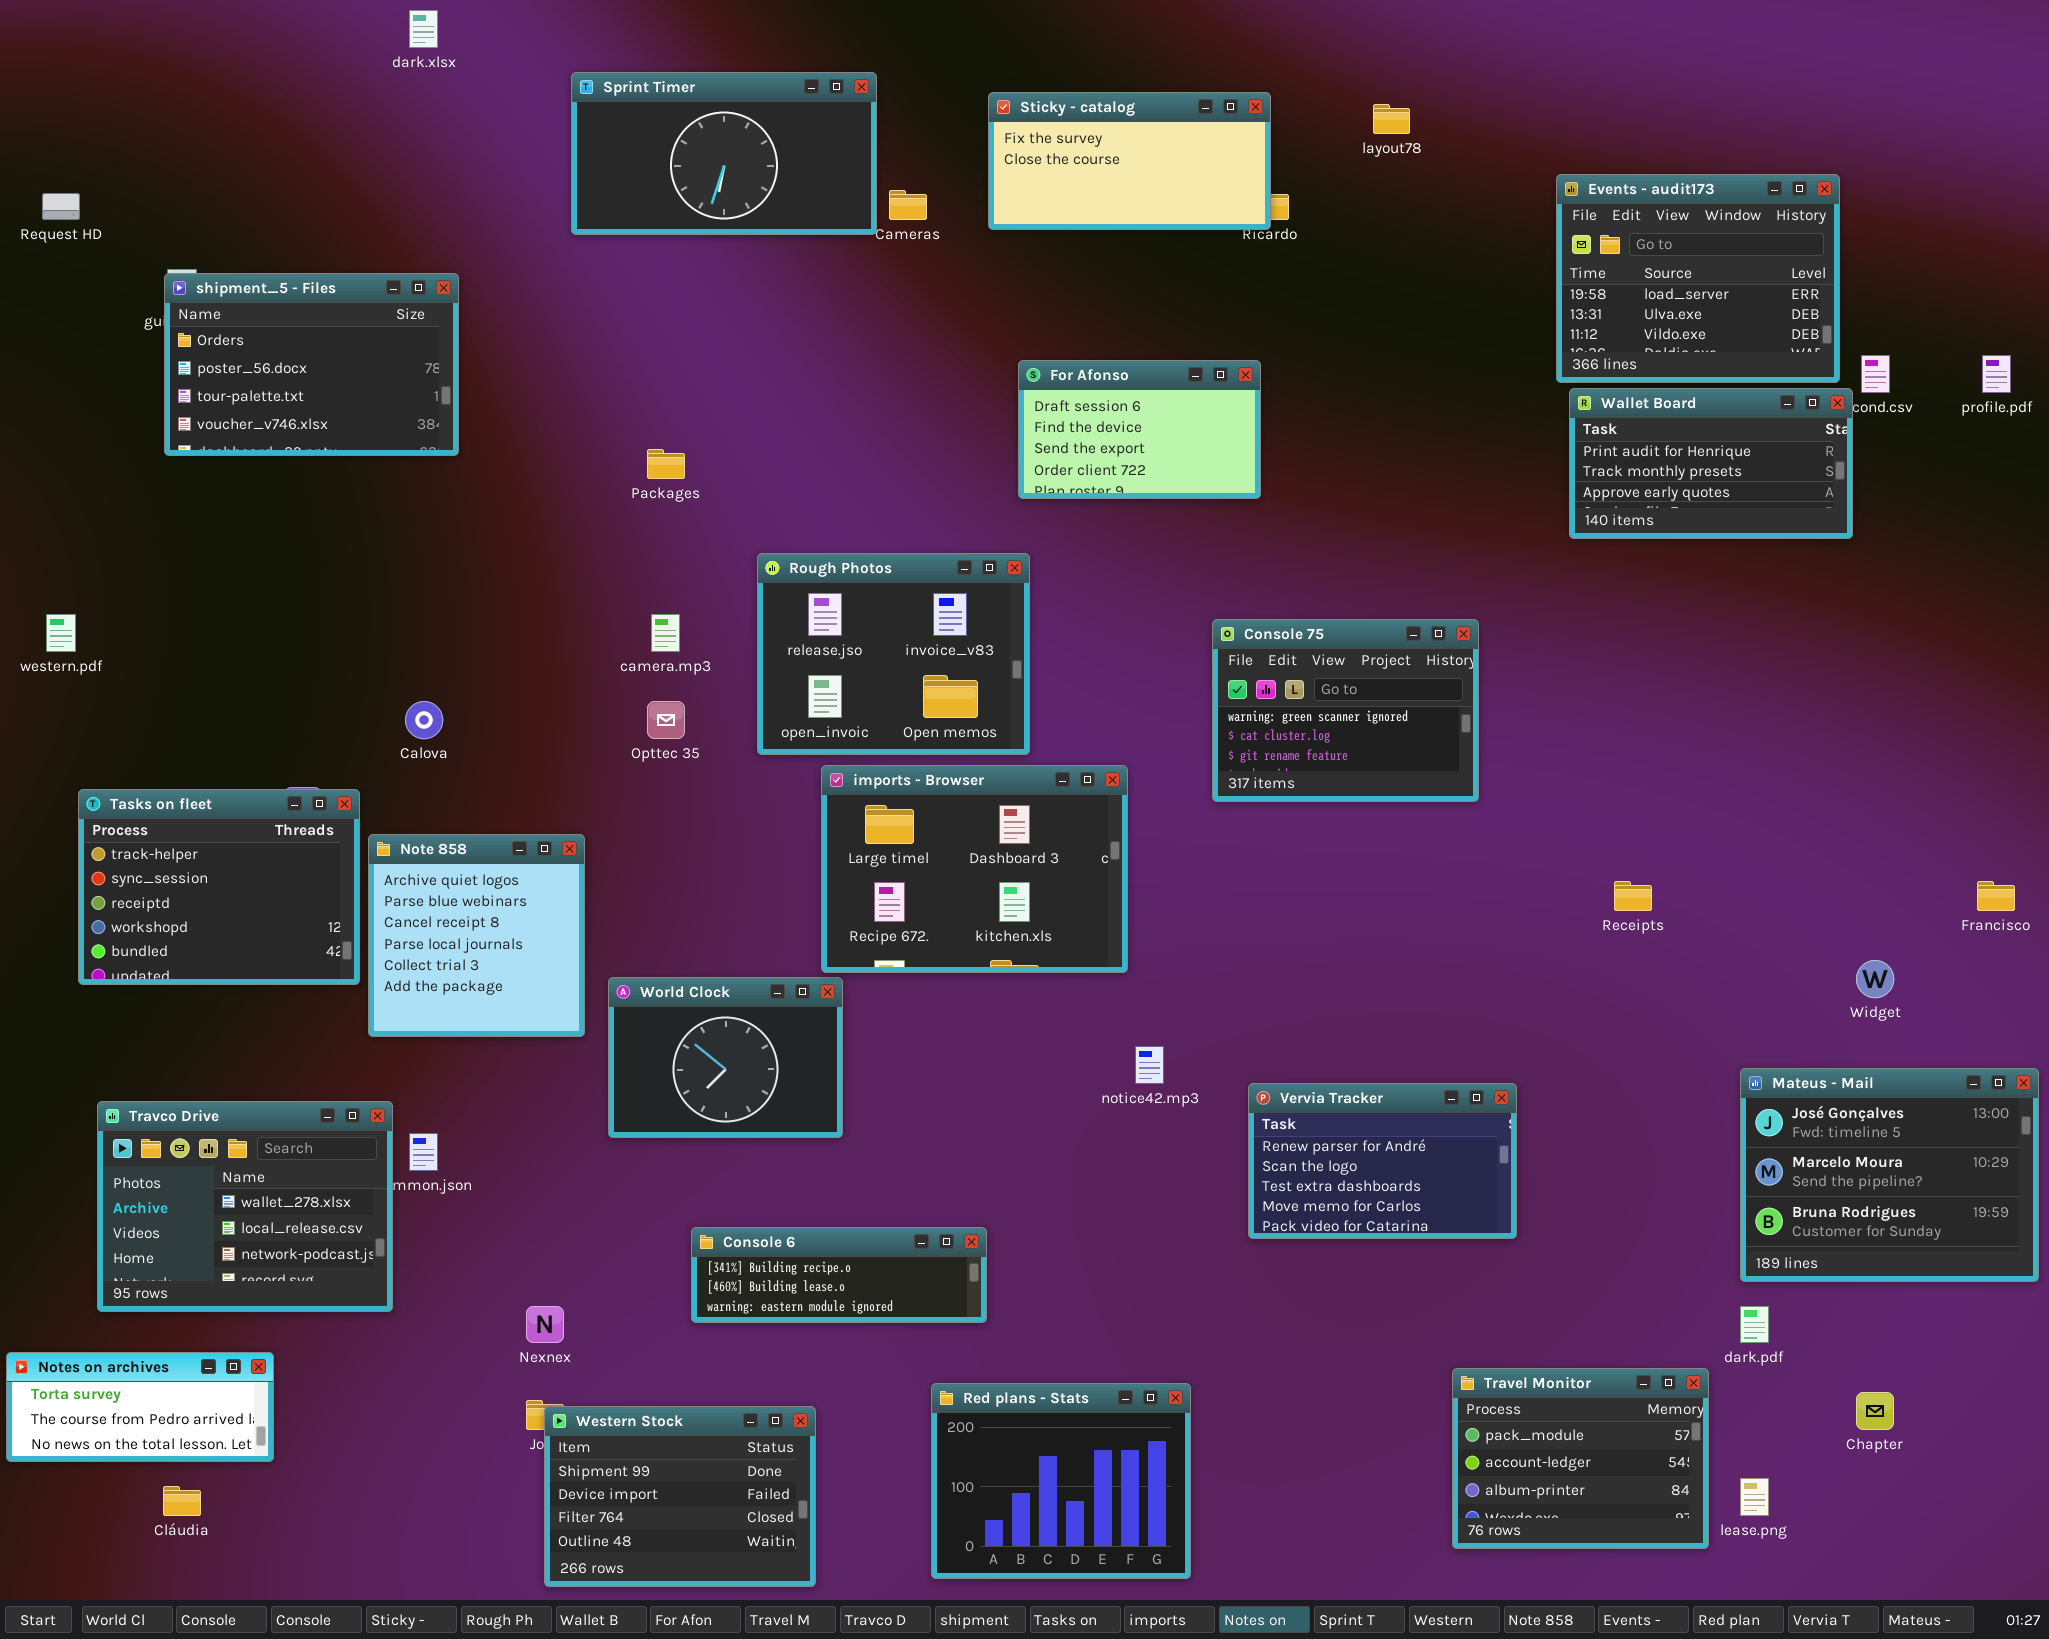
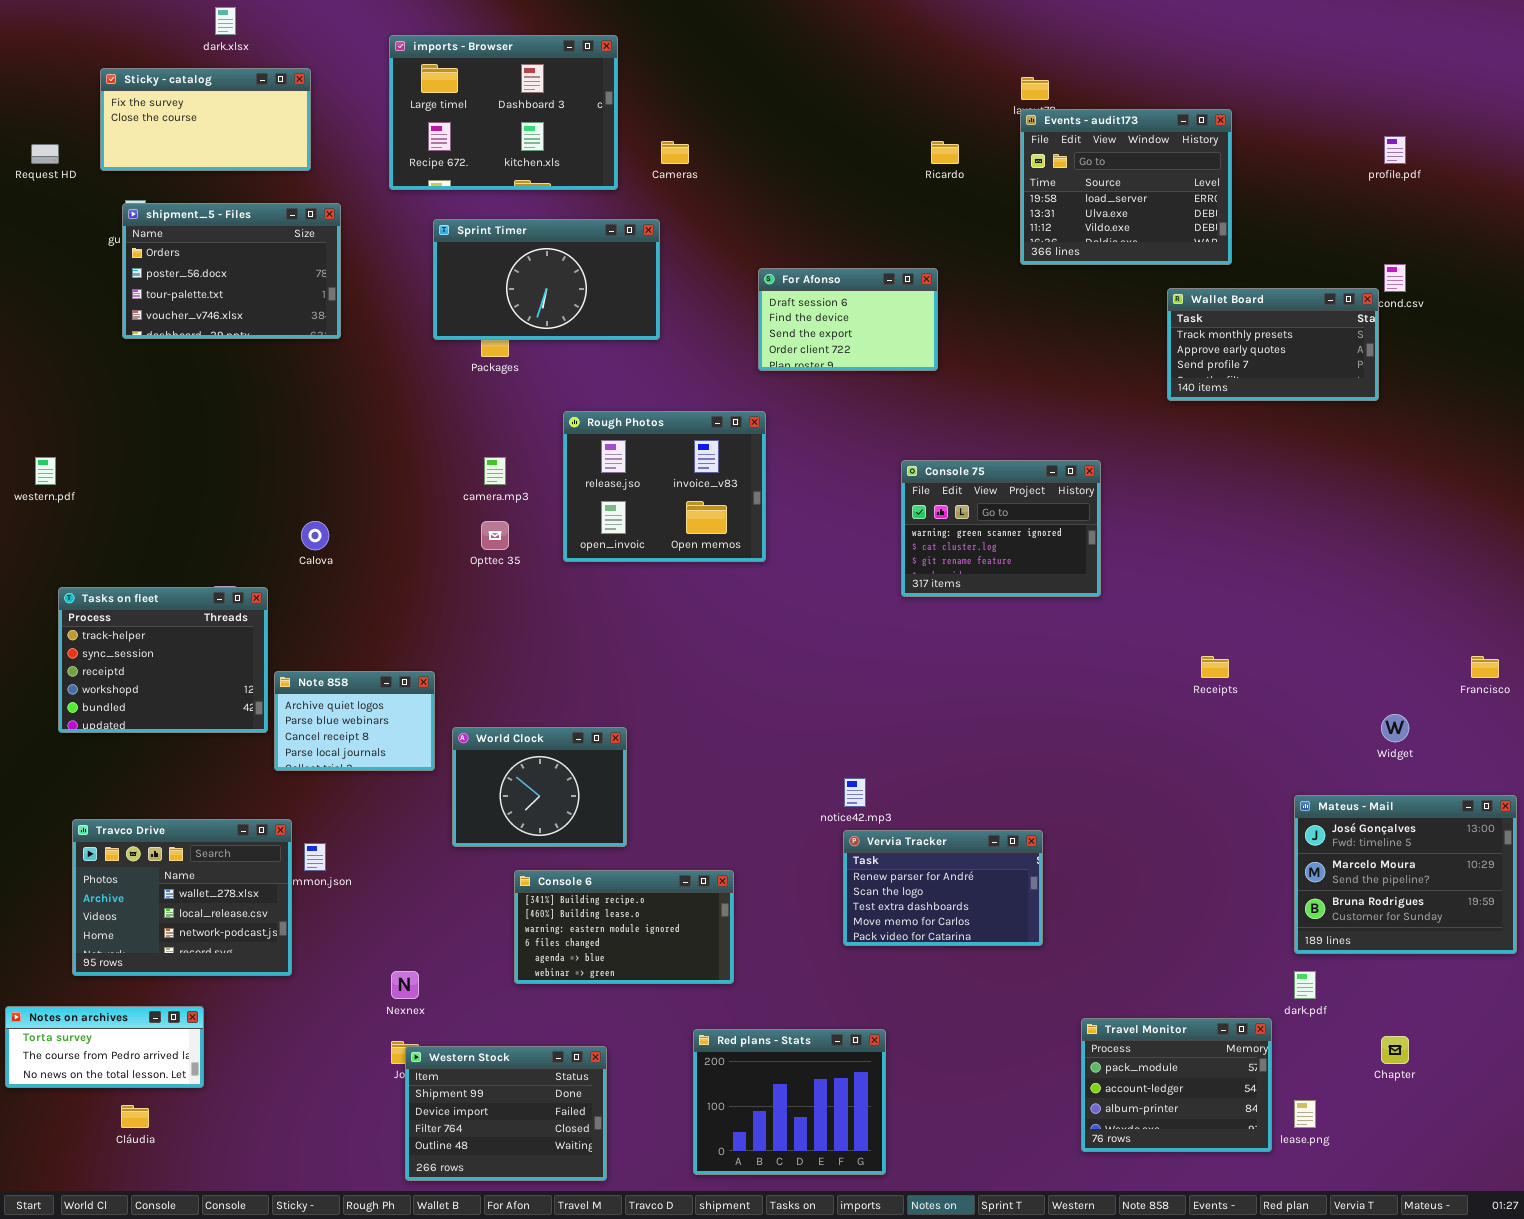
dark.xlsx: [409,10,438,48] -> [215,7,236,35], moved
Sprint Timer: [571,72,877,235] -> [433,219,660,340], moved
Sticky - catalog: [988,92,1271,230] -> [100,68,311,171], moved
Events - audit173: [1556,174,1840,383] -> [1020,109,1232,265], moved
profile.pdf: [1982,355,2011,393] -> [1384,136,1406,164], moved
Wallet Board: [1569,388,1853,539] -> [1167,288,1379,401], scrolled down 1 row
imports - Browser: [821,765,1128,973] -> [389,35,618,190], moved
Note 858: [368,834,585,1037] -> [274,671,435,771], resized
Vervia Tracker: [1248,1083,1517,1239] -> [843,830,1043,946], moved
Console 6: [691,1227,987,1323] -> [514,870,734,984], resized

